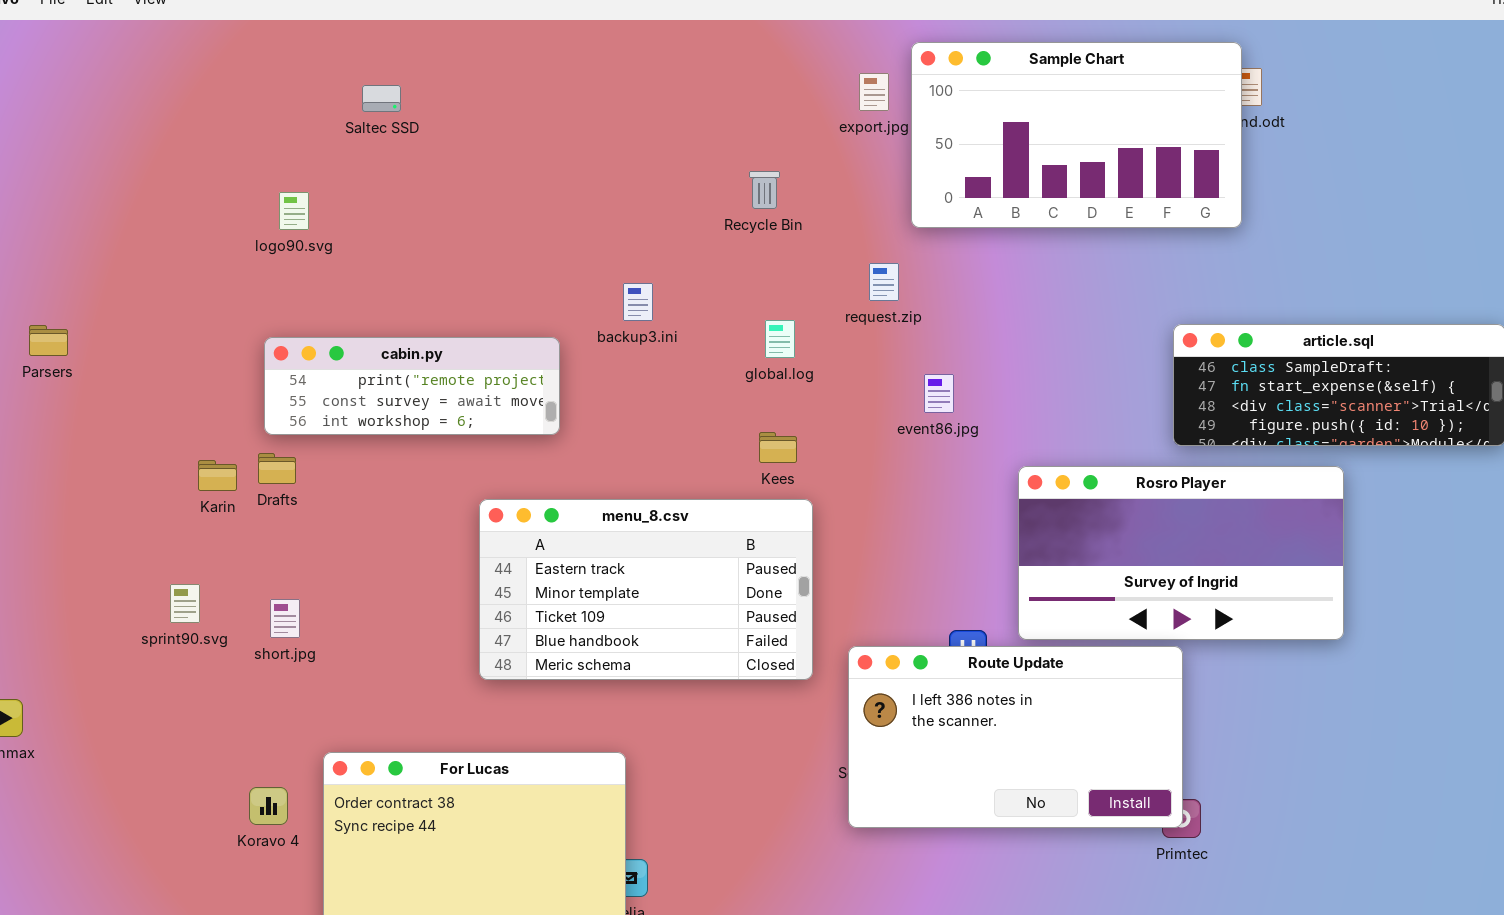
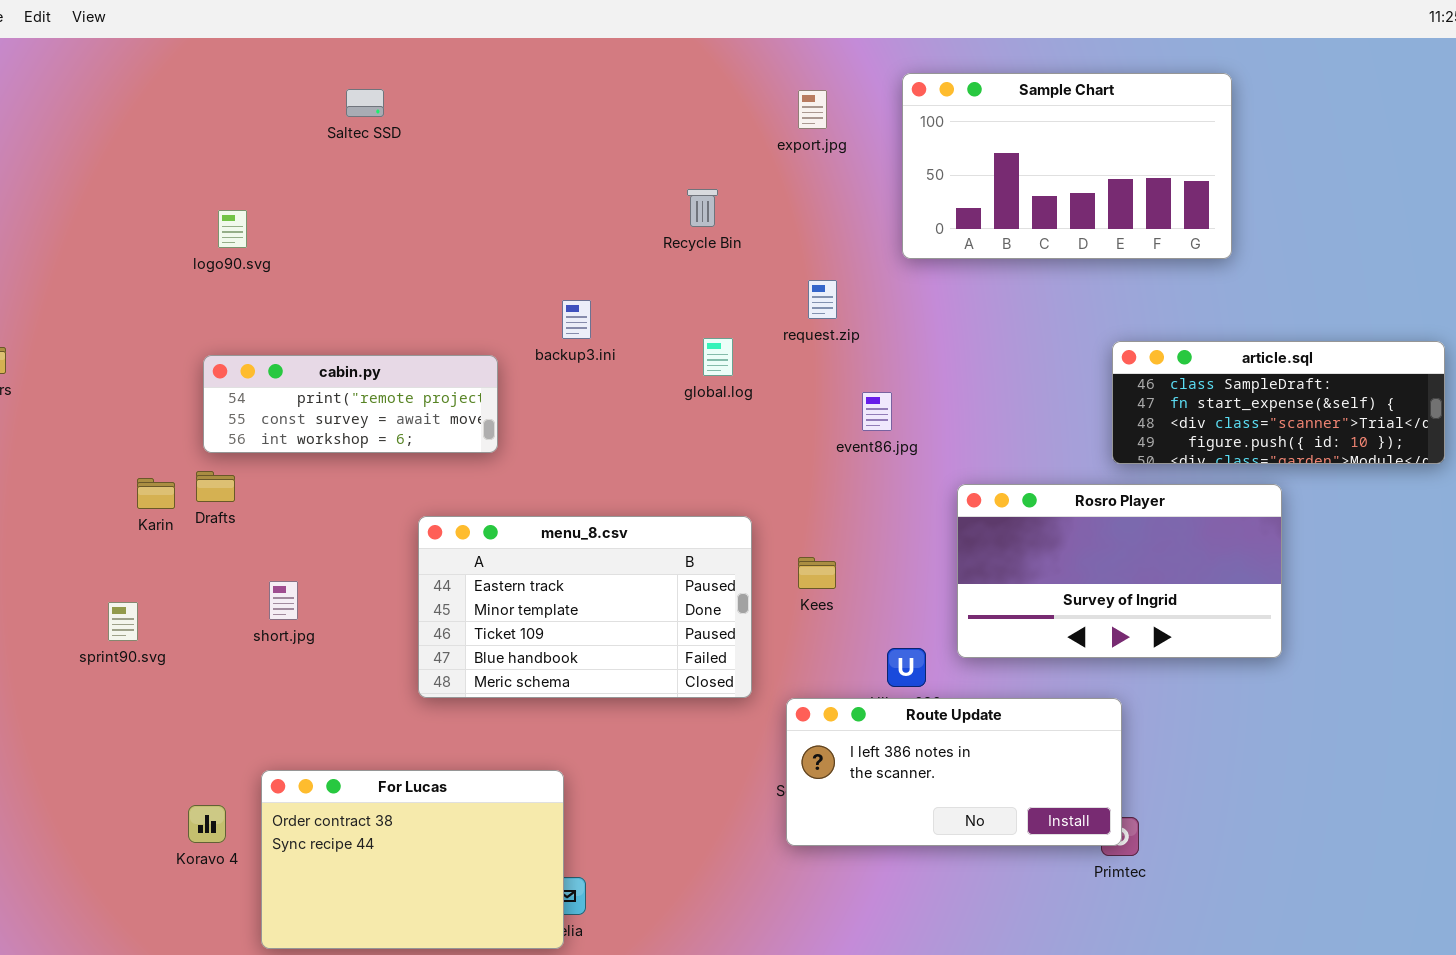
Sample Chart: [911,42,1242,228] -> [902,73,1232,259], moved
Saltec SSD: [362,85,401,112] -> [346,89,384,117], moved
Kees: [759,432,797,463] -> [798,557,836,589], moved
short.jpg: [270,599,300,638] -> [269,581,298,620], moved
Route Update: [848,646,1183,828] -> [786,698,1122,846], resized

